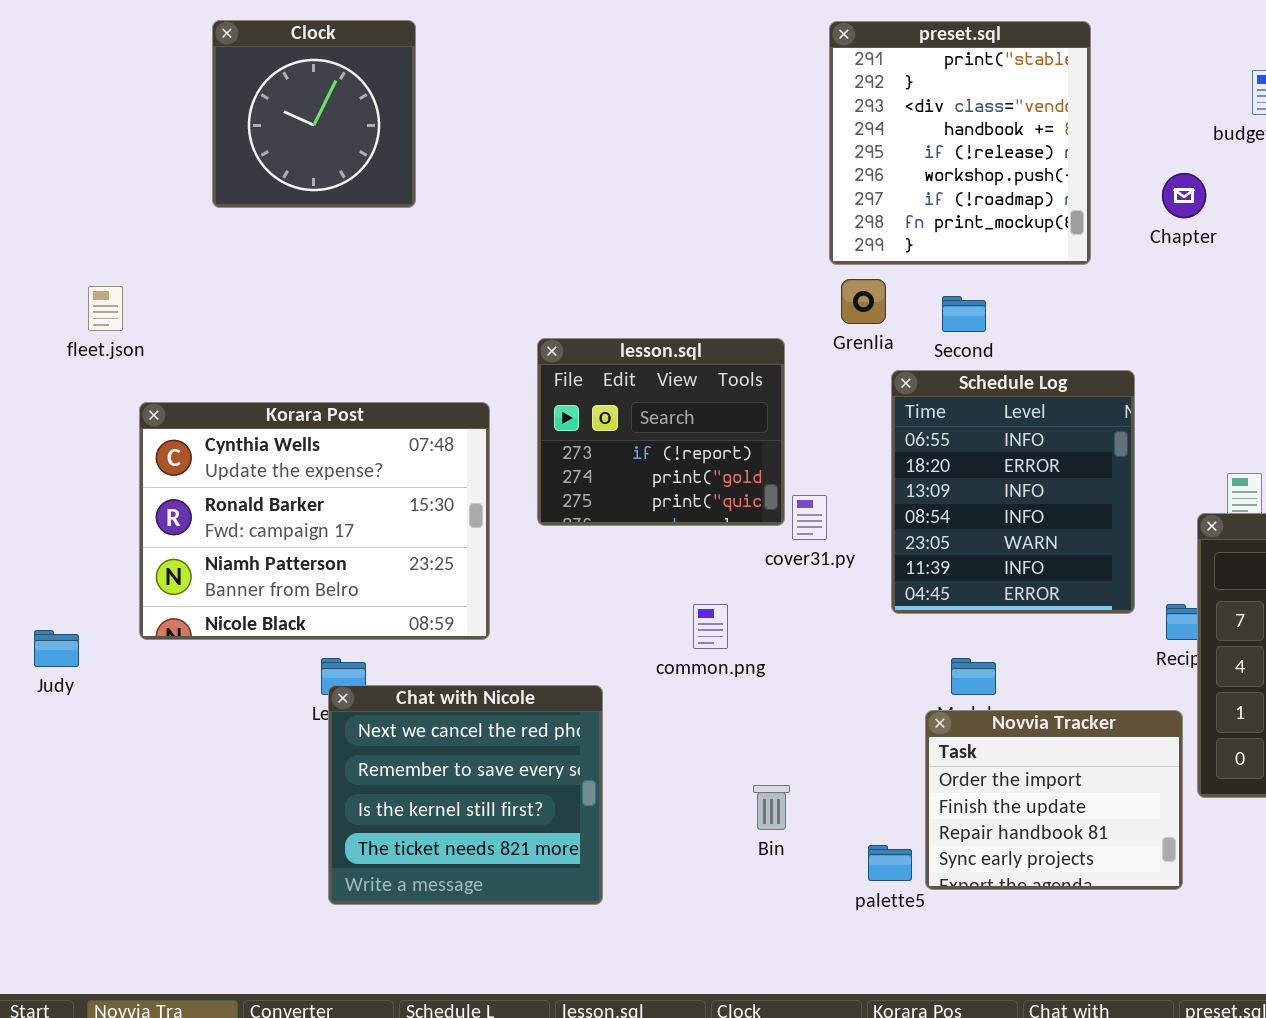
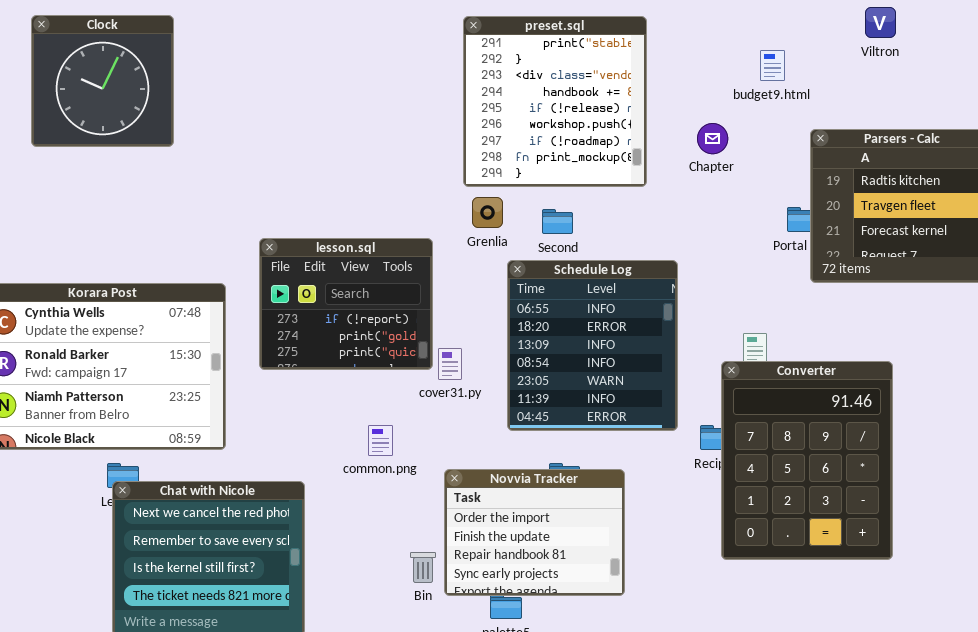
Novvia Tracker: [925,710,1183,890] -> [444,469,625,596], moved

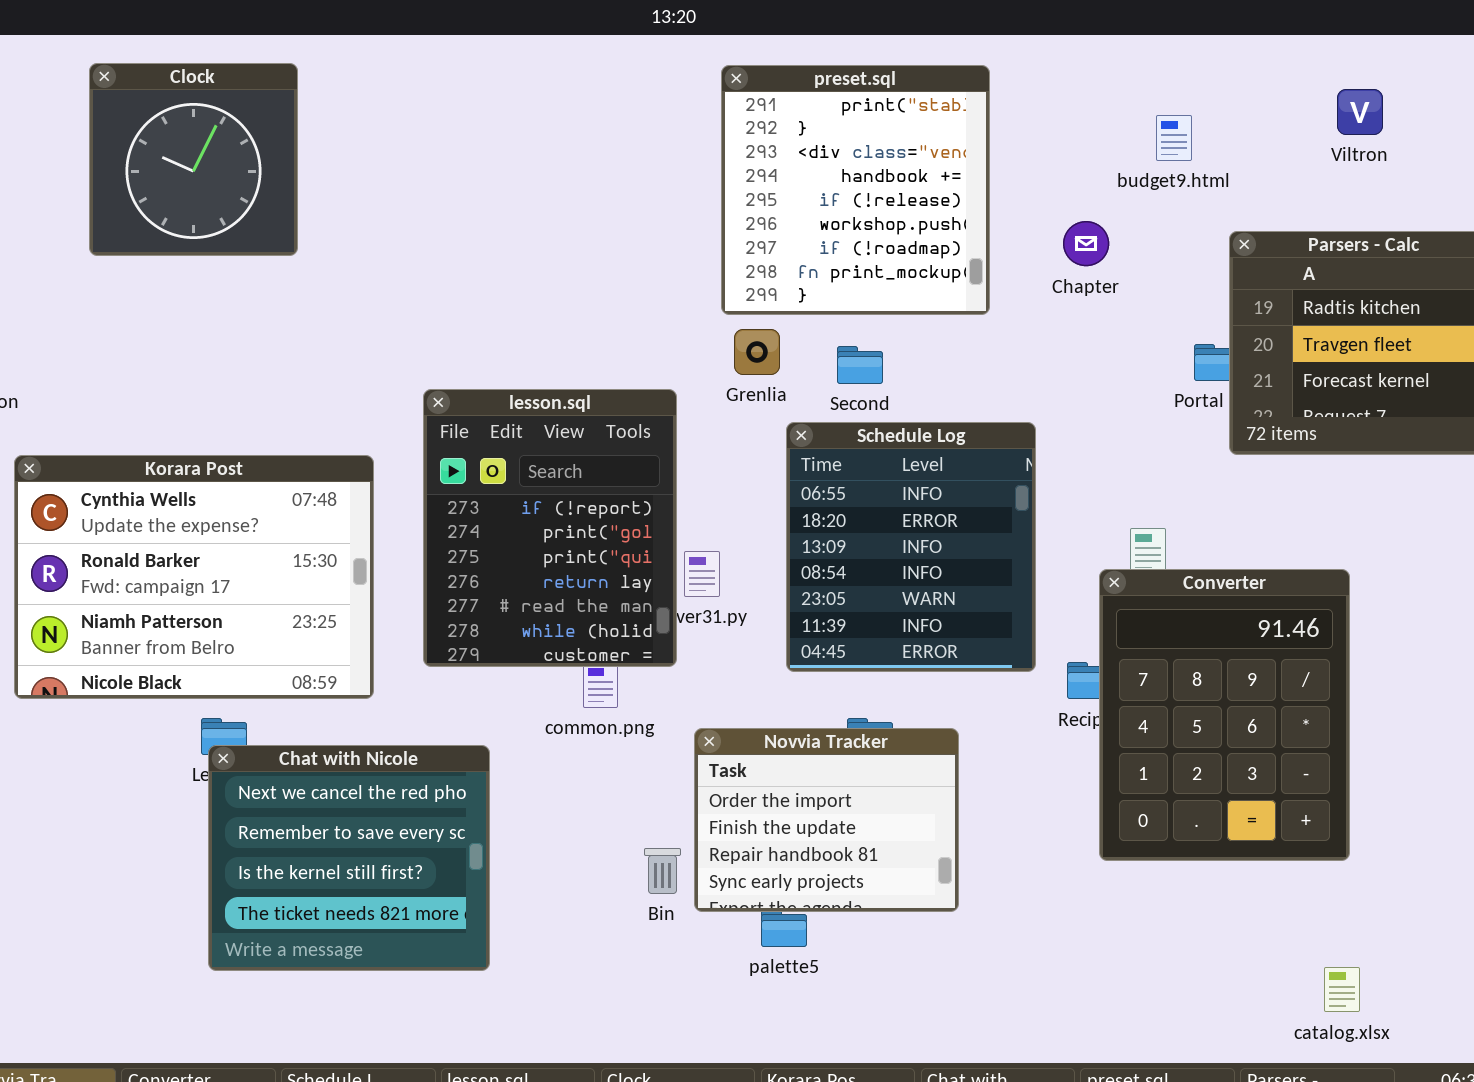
Viltron: [865,7,896,38] -> [1337,89,1383,135], moved
lesson.sql: [259,238,433,370] -> [423,389,677,667], resized

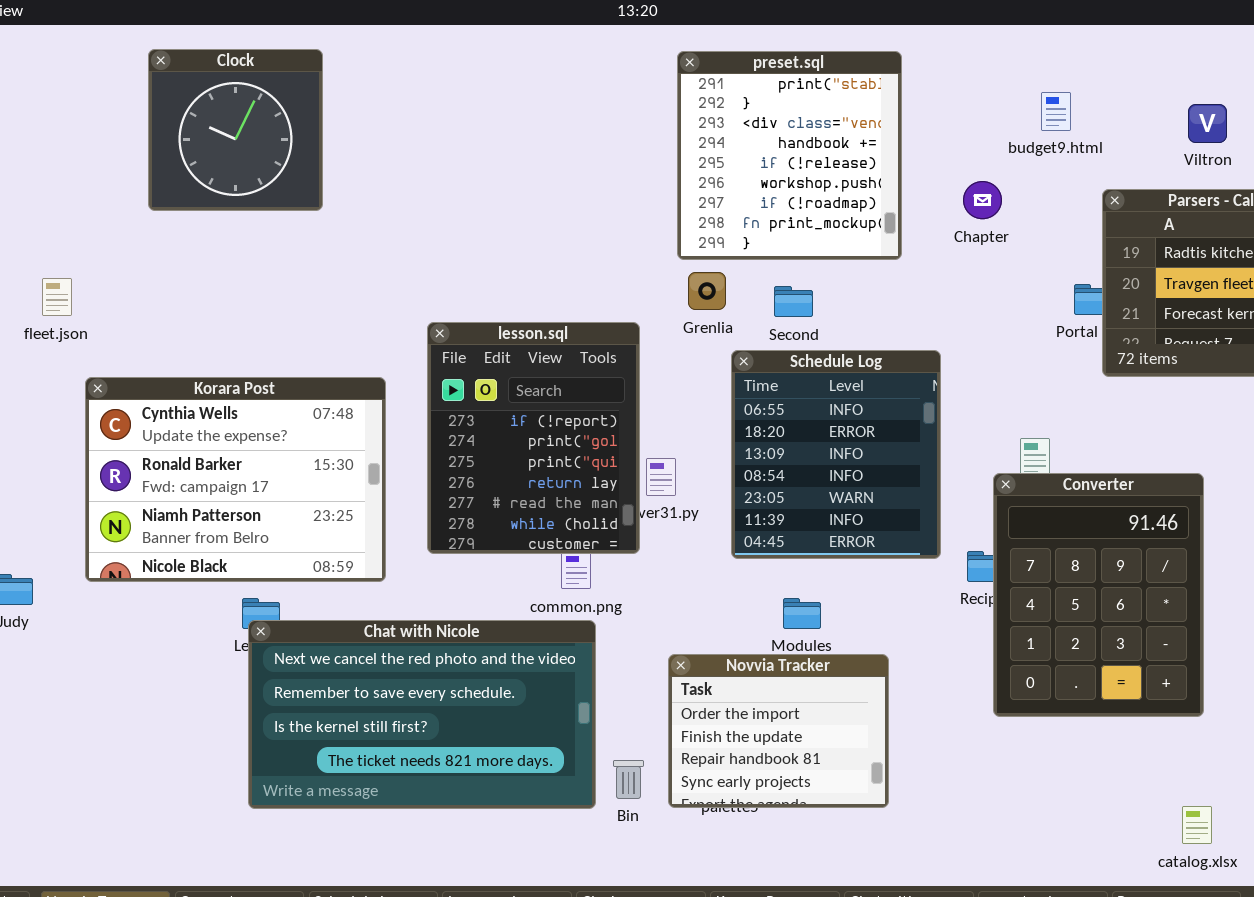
Viltron: [1337,89,1383,135] -> [1188,104,1227,143], moved
Novvia Tracker: [694,728,959,912] -> [668,654,889,808], moved
Chat with Nicole: [208,745,490,971] -> [248,620,596,809], resized
Bin: [644,848,681,894] -> [613,760,644,799], moved

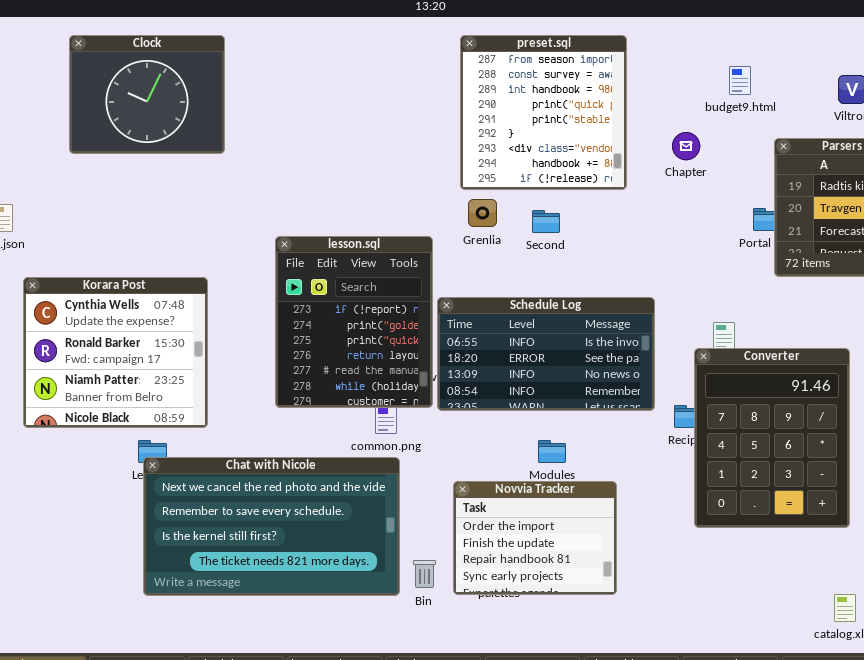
Clock: [148,49,323,211] -> [69,35,225,154], resized
preset.sql: [677,51,902,260] -> [460,35,627,190], scrolled up 4 rows
Schedule Log: [731,350,941,559] -> [437,297,655,411], resized
Korara Post: [85,377,386,582] -> [23,277,208,428], resized

